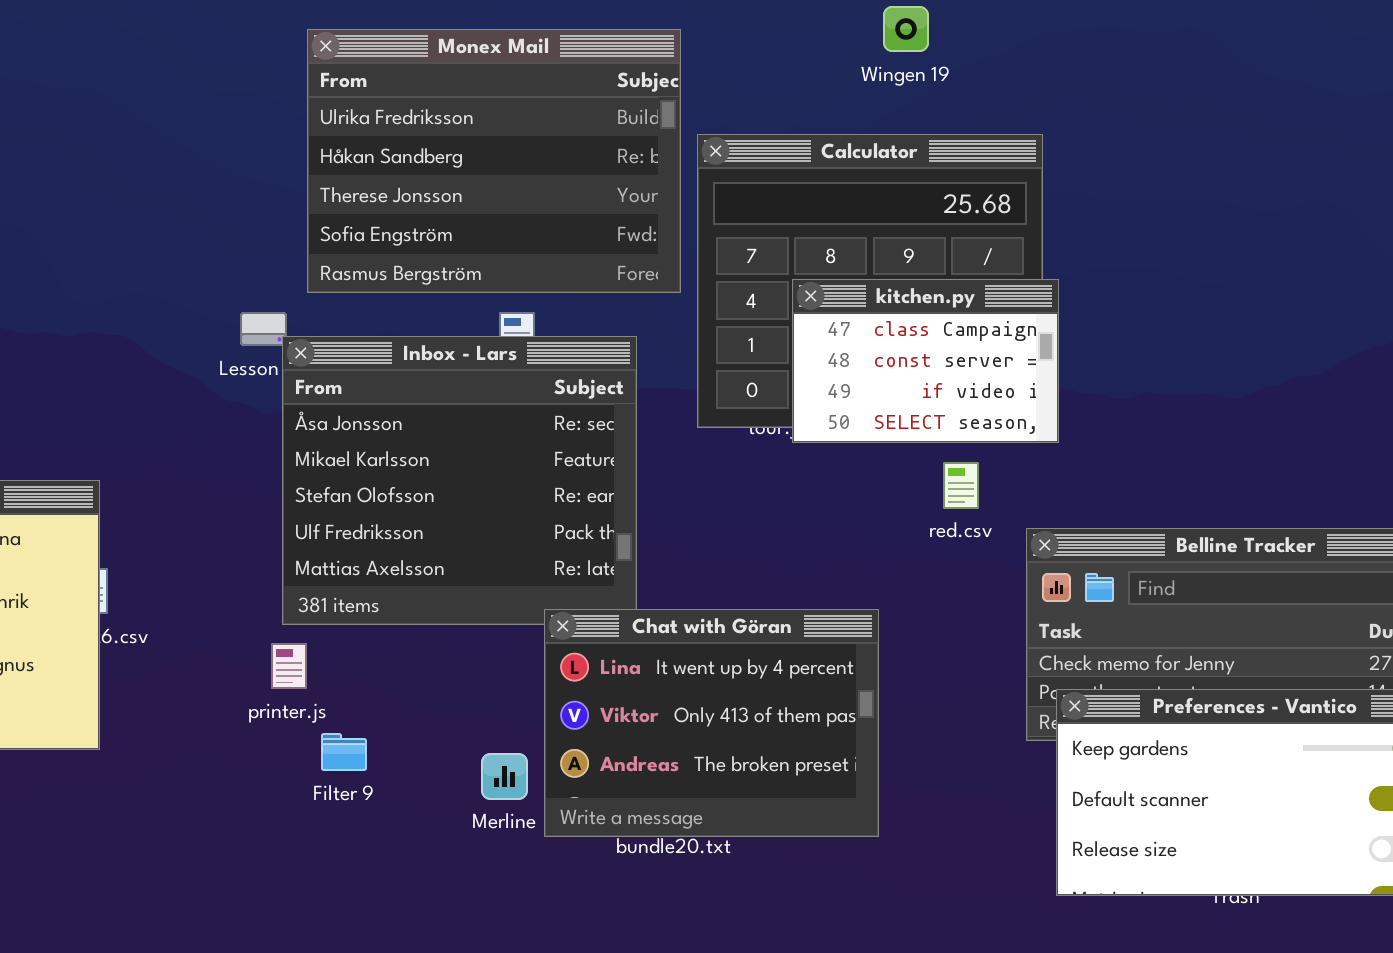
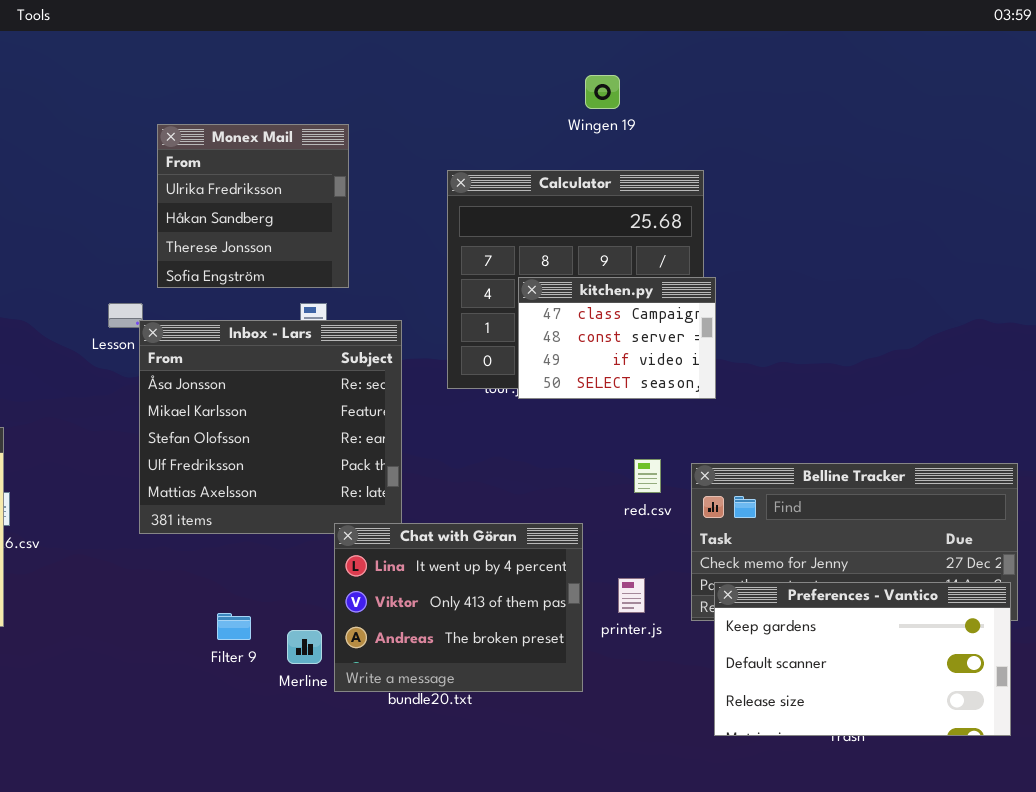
Monex Mail: [307,29,681,293] -> [157,124,349,288], resized
red.csv: [943,462,979,509] -> [634,459,661,493], moved
printer.js: [271,643,307,689] -> [618,578,645,613], moved
Filter 9: [321,733,367,771] -> [217,613,251,640], moved

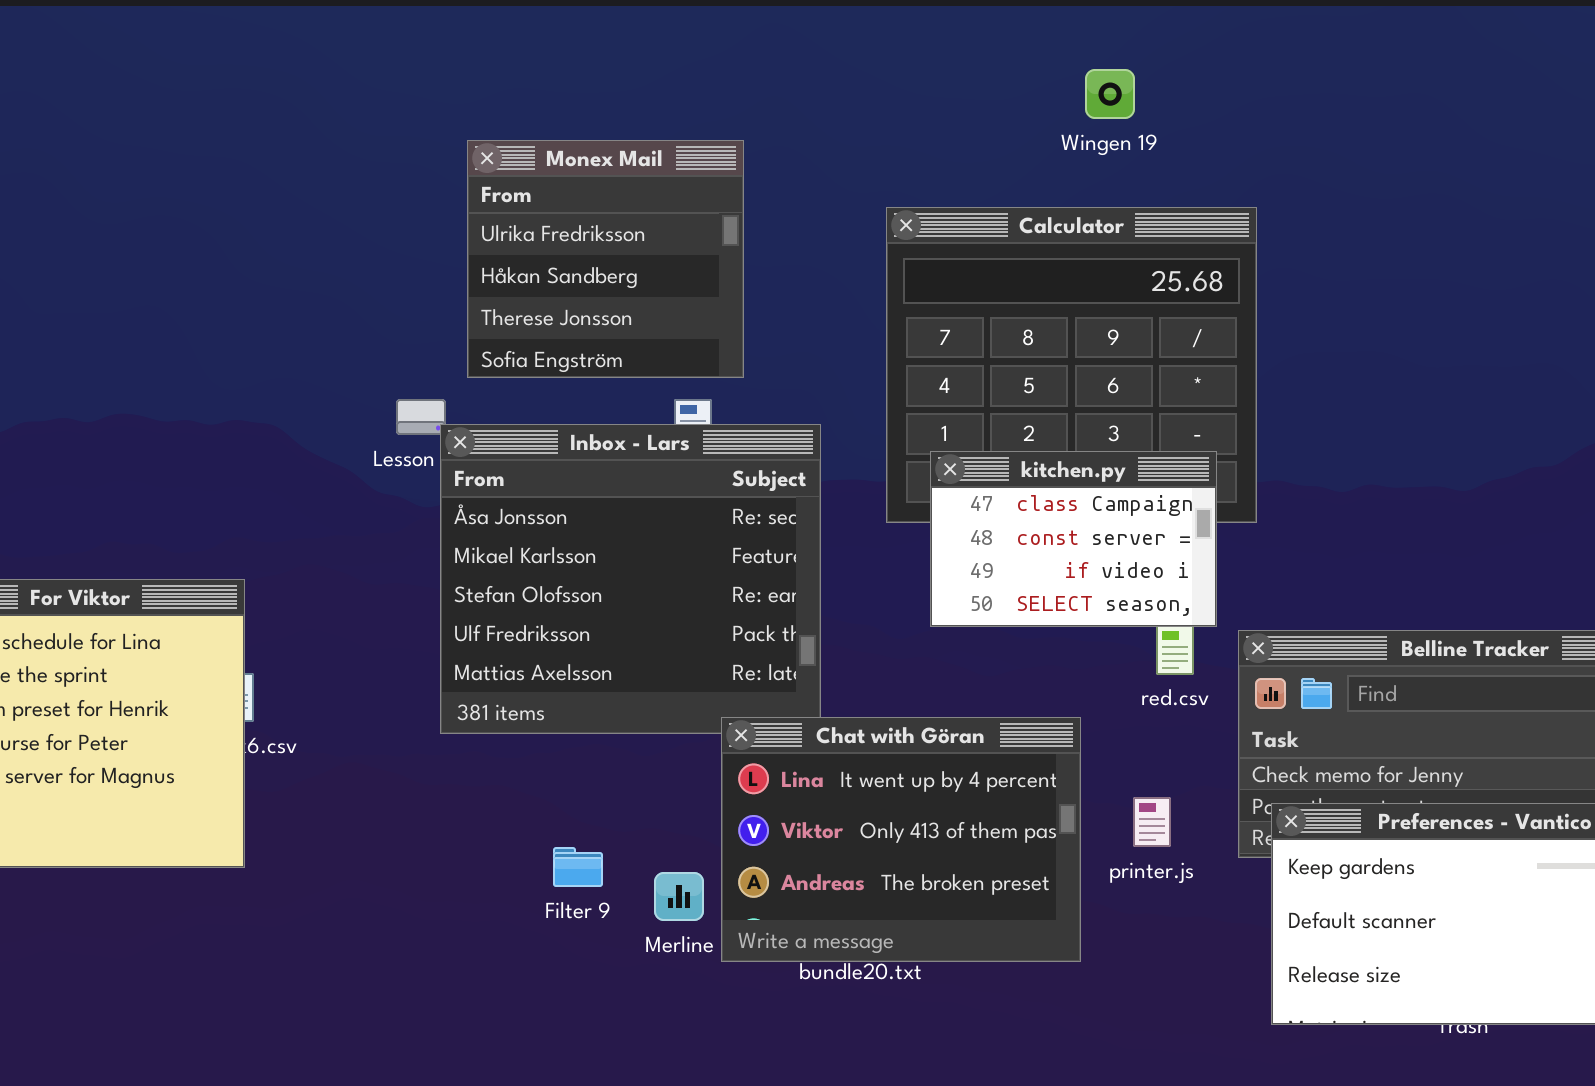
kitchen.py: [518,277,716,399] -> [930,451,1217,627], moved

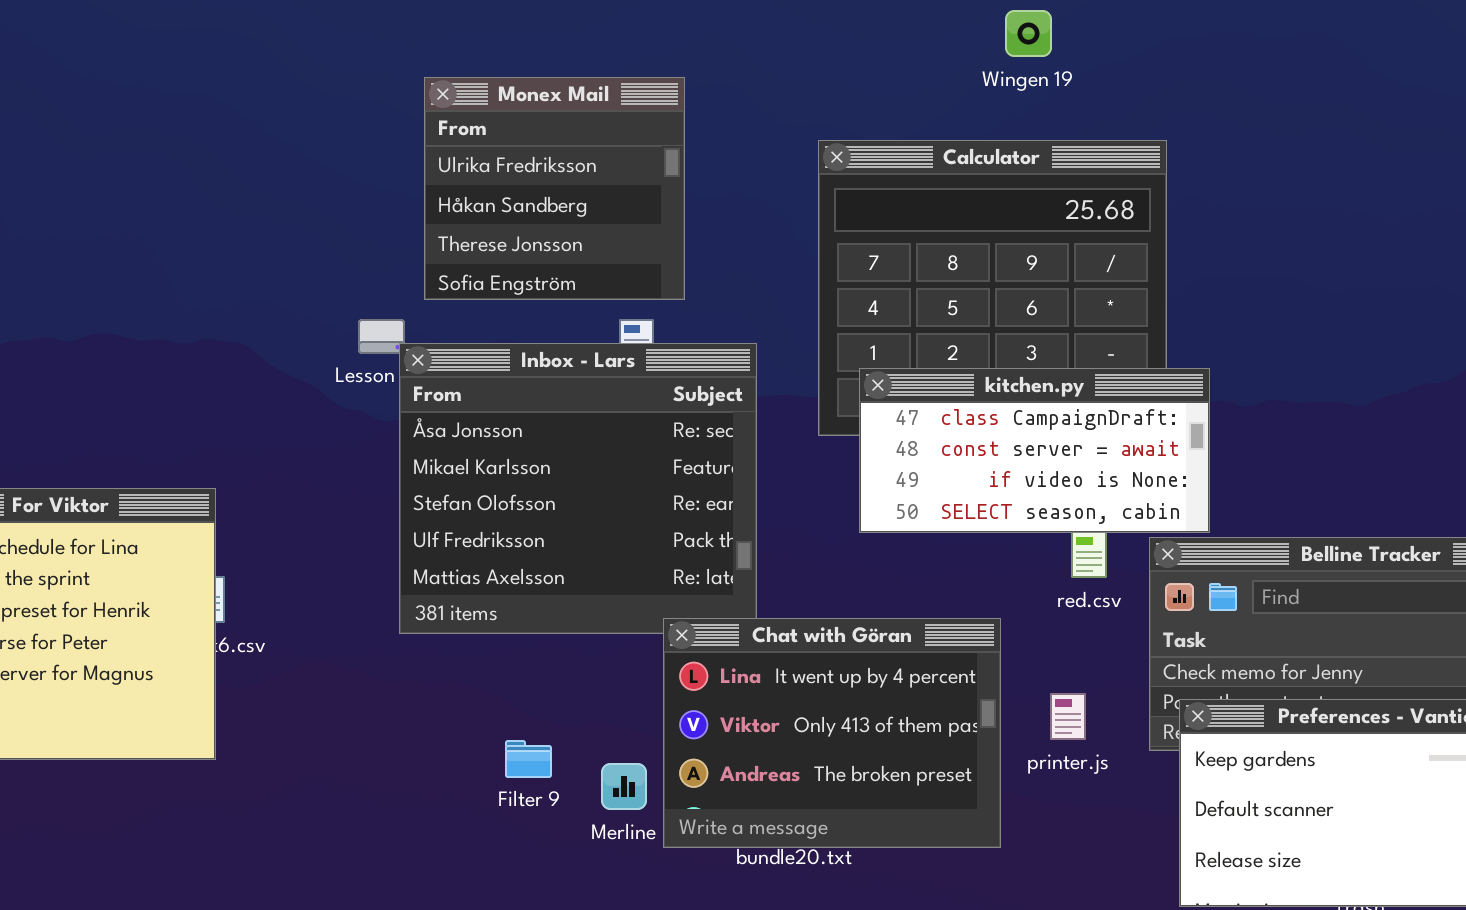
kitchen.py: [930,451,1217,627] -> [859,368,1210,533], resized

